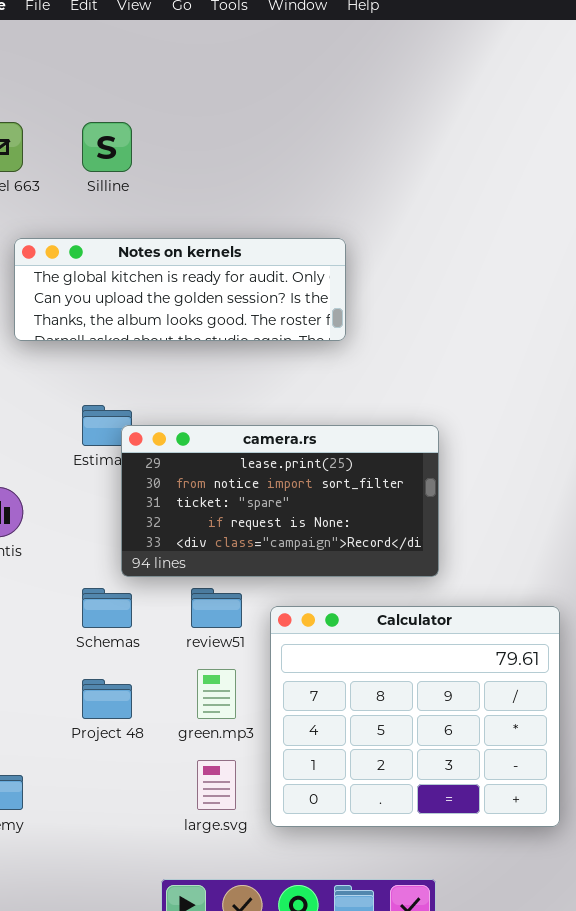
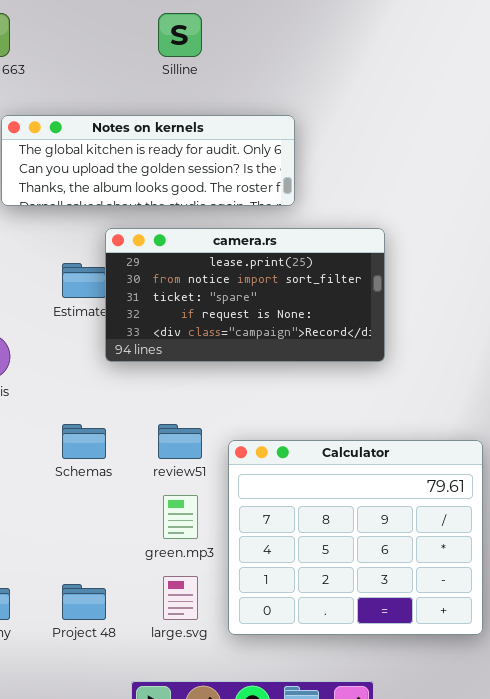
Silline: [82,122,132,172] -> [158,13,202,57], moved
camera.rs: [121,425,439,577] -> [105,228,385,362], moved
Project 48: [82,679,132,719] -> [62,584,106,620], moved

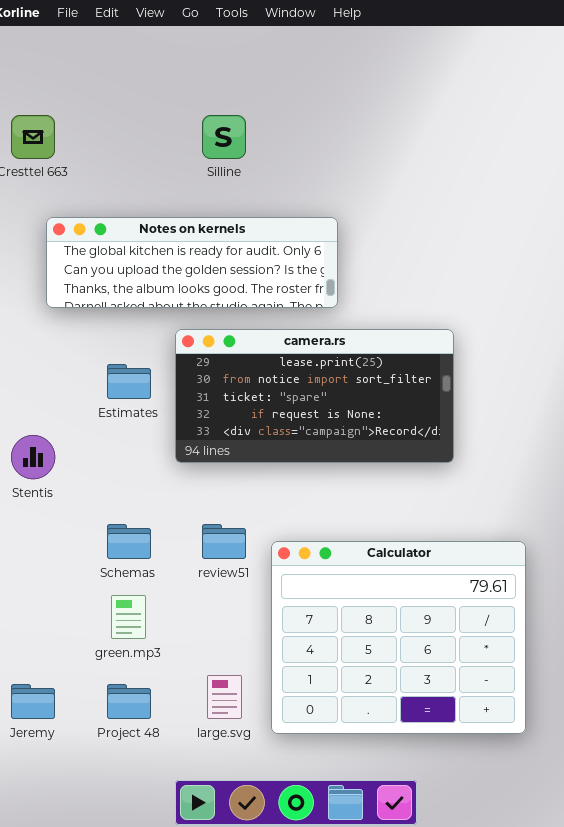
camera.rs: [105,228,385,362] -> [175,329,454,463], moved
green.mp3: [163,495,198,539] -> [111,595,146,639], moved

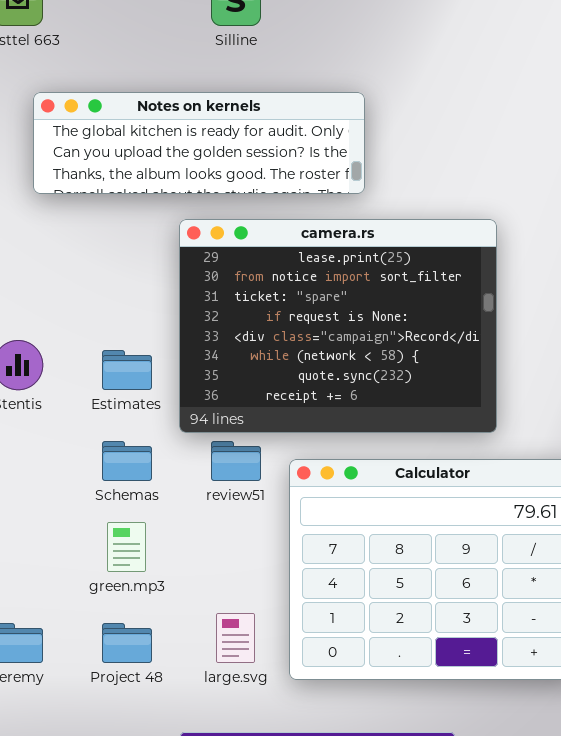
camera.rs: [175,329,454,463] -> [179,219,497,433], resized
Estimates: [107,364,151,399] -> [102,350,152,390], moved

